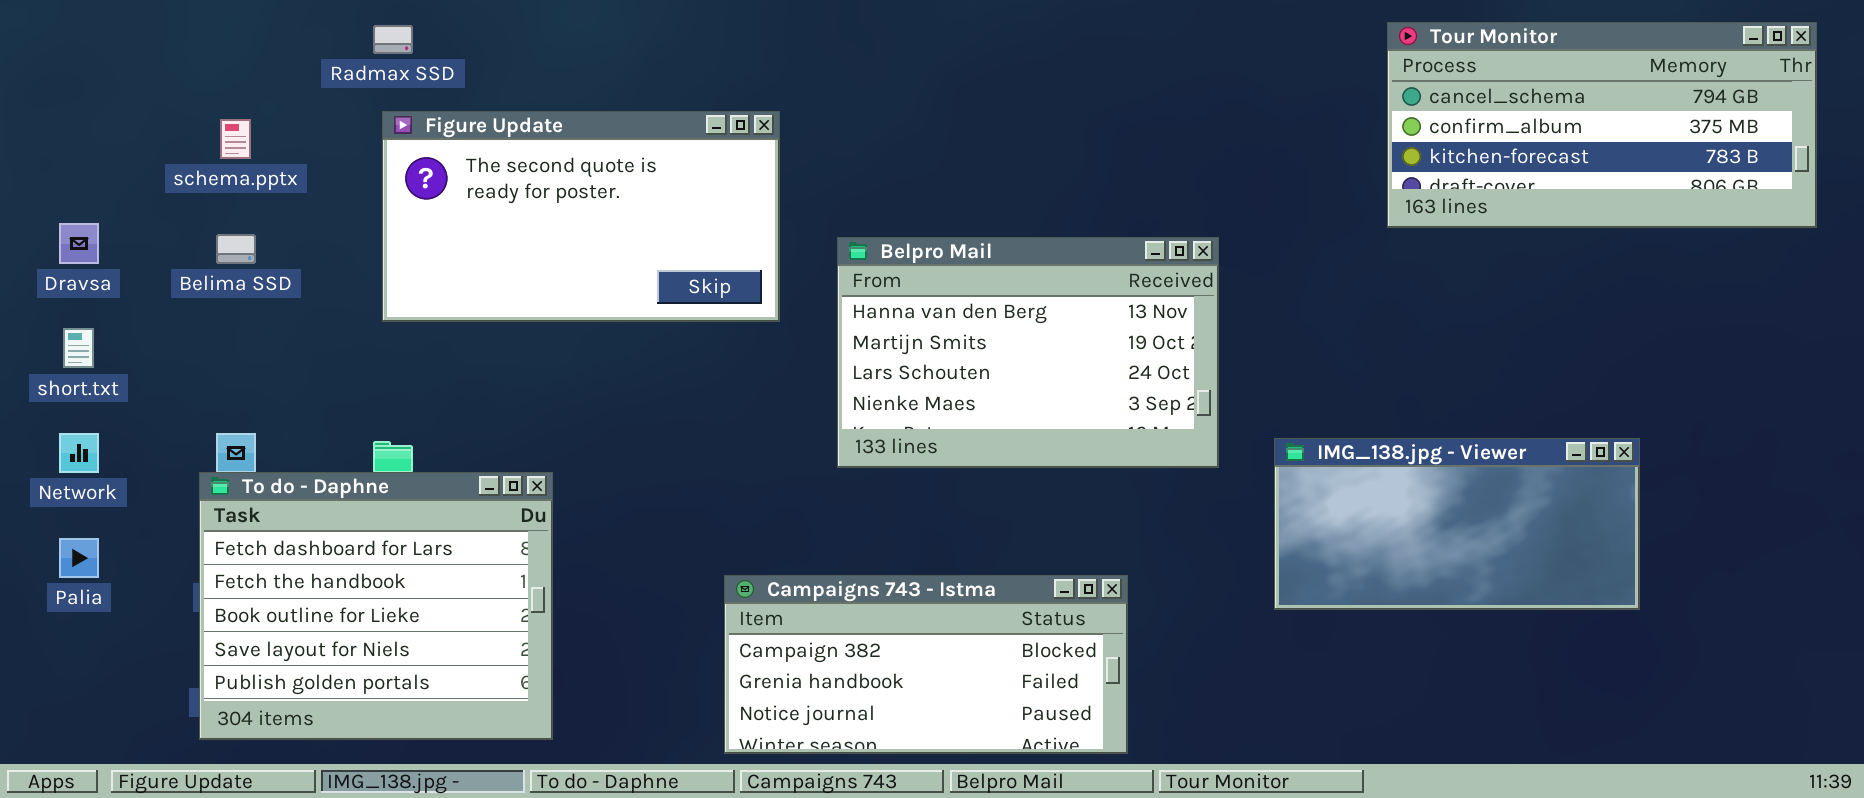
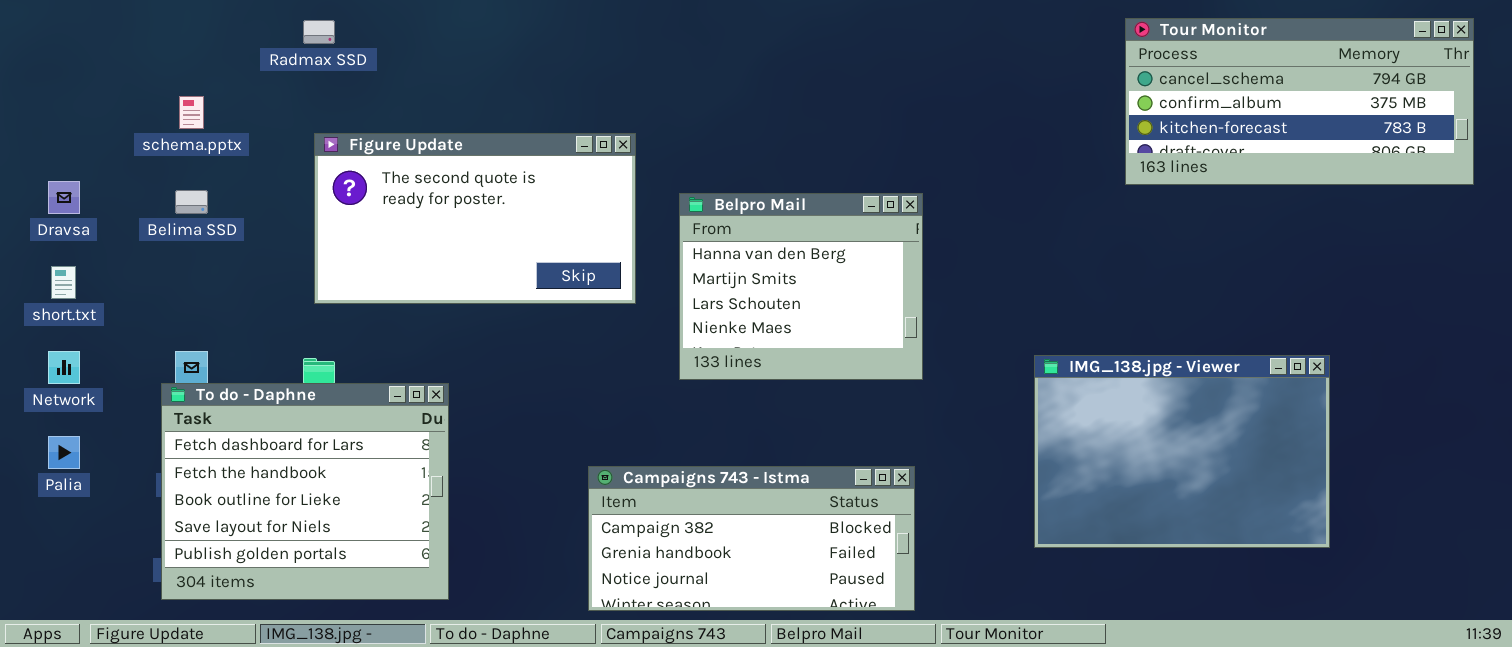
Figure Update: [382,111,780,322] -> [314,133,636,304], moved
Belpro Mail: [837,237,1219,468] -> [679,193,923,380], resized
IMG_138.jpg - Viewer: [1274,438,1640,610] -> [1034,355,1330,548], resized

